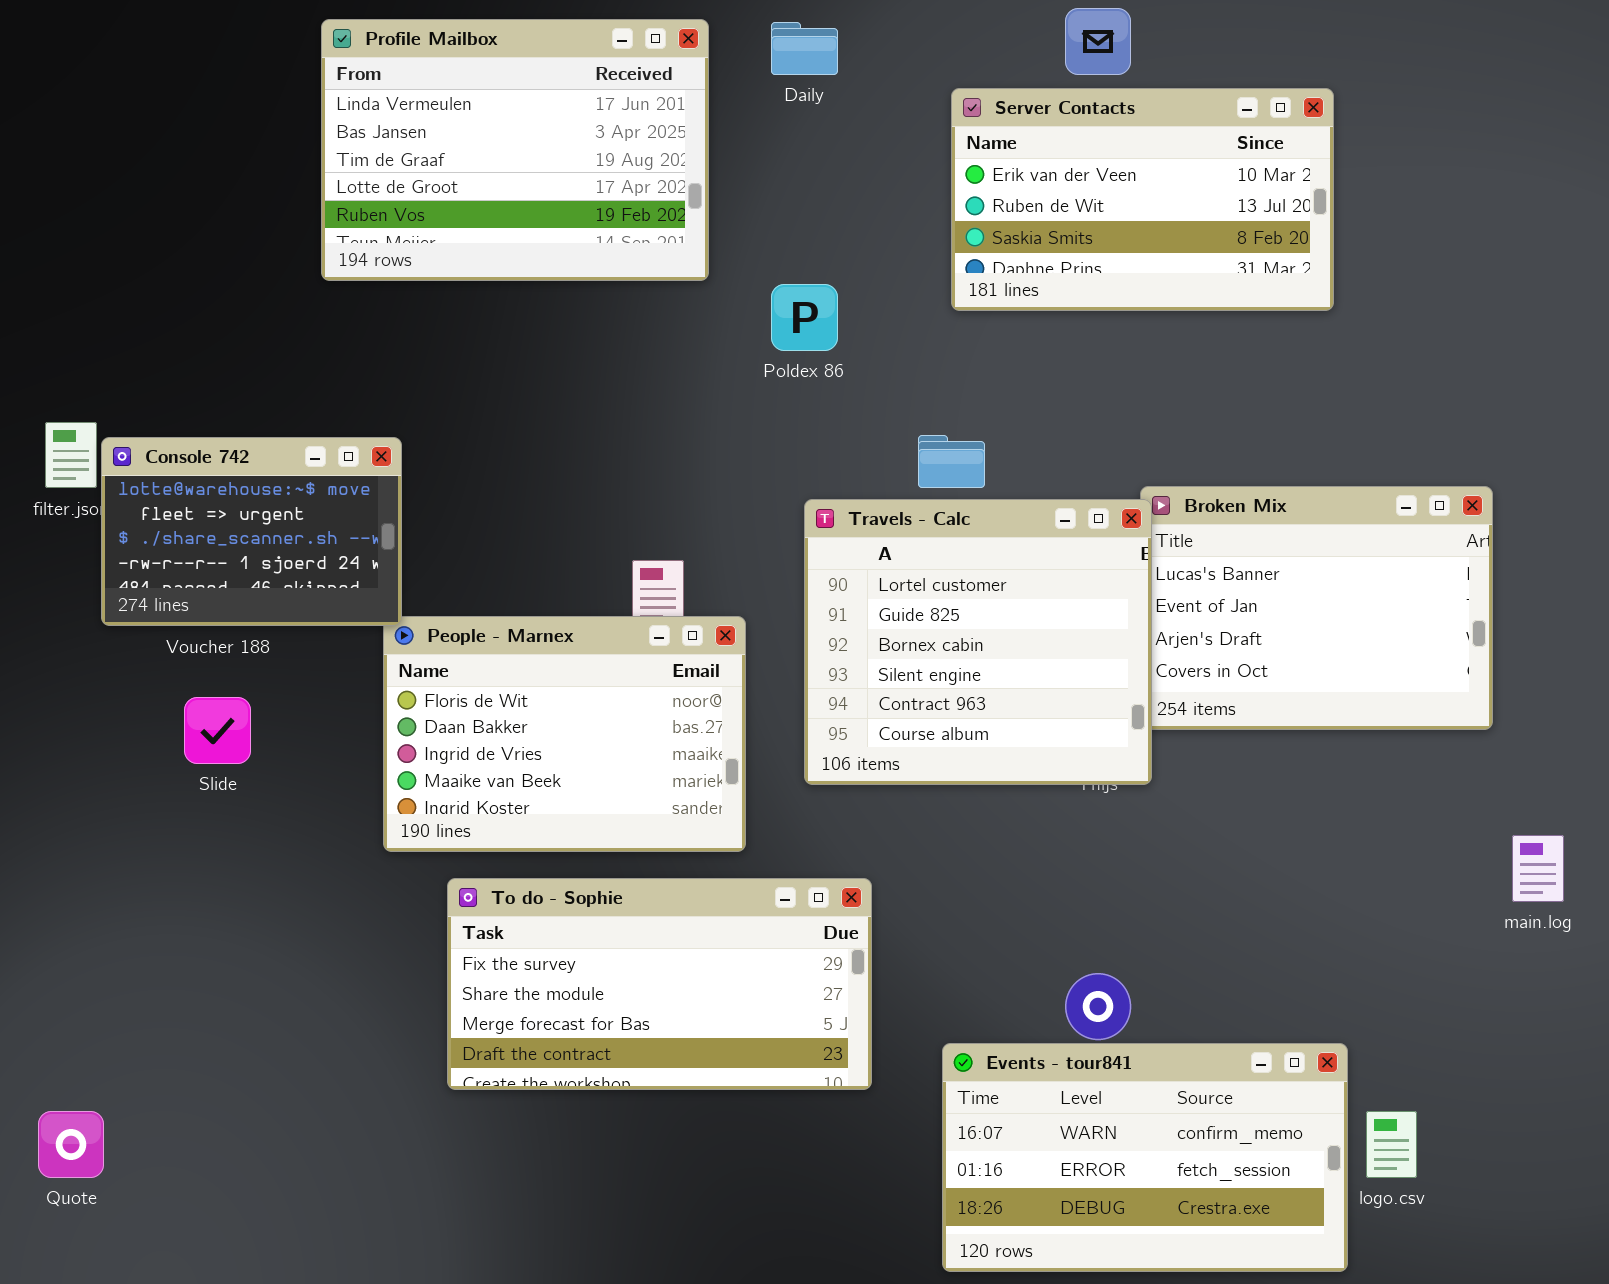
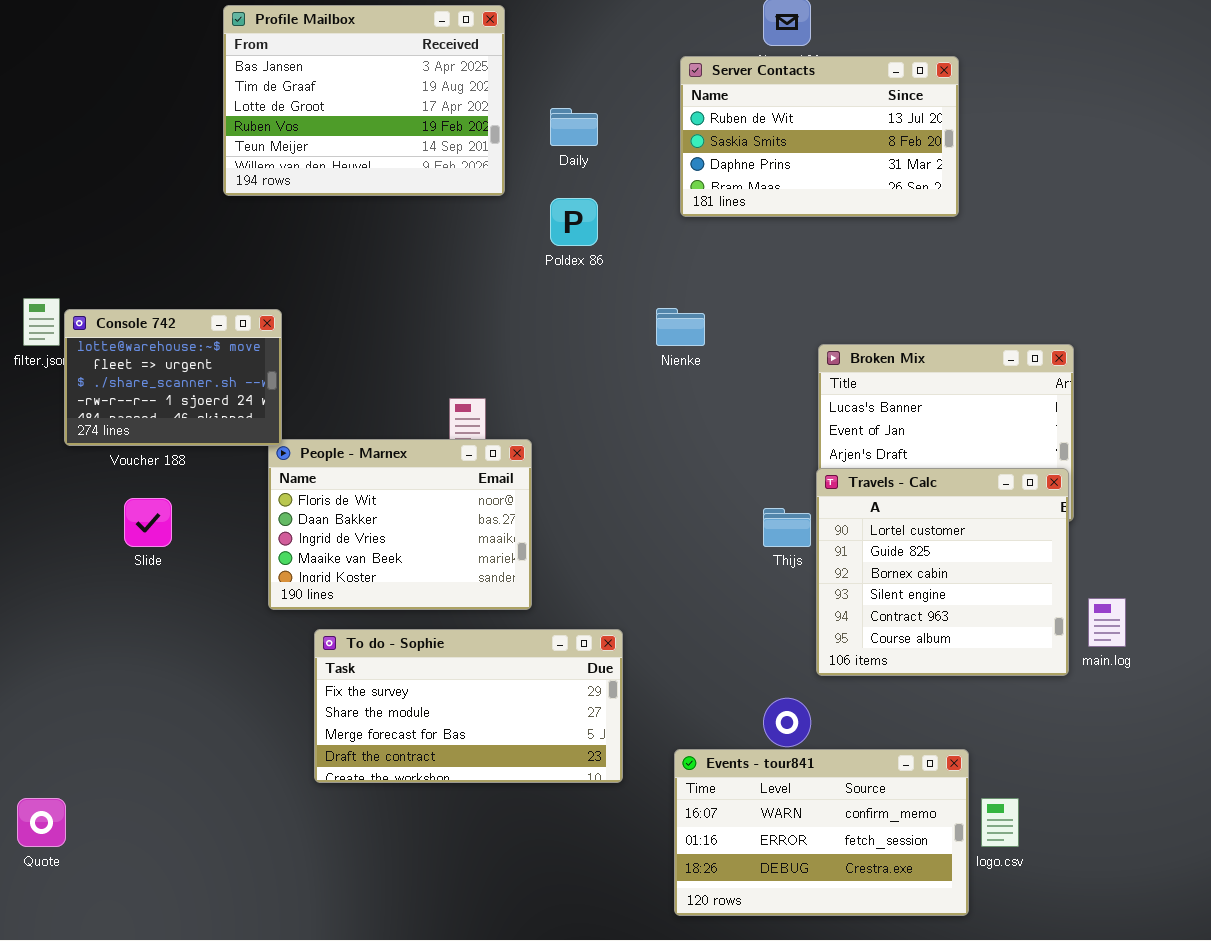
Profile Mailbox: [321,19,709,281] -> [223,5,505,196], scrolled down 1 row
Daily: [771,22,838,75] -> [550,108,598,146], moved
Server Contacts: [951,88,1334,311] -> [680,56,959,217], scrolled down 1 row
Travels - Calc: [804,499,1152,785] -> [816,468,1069,676], moved

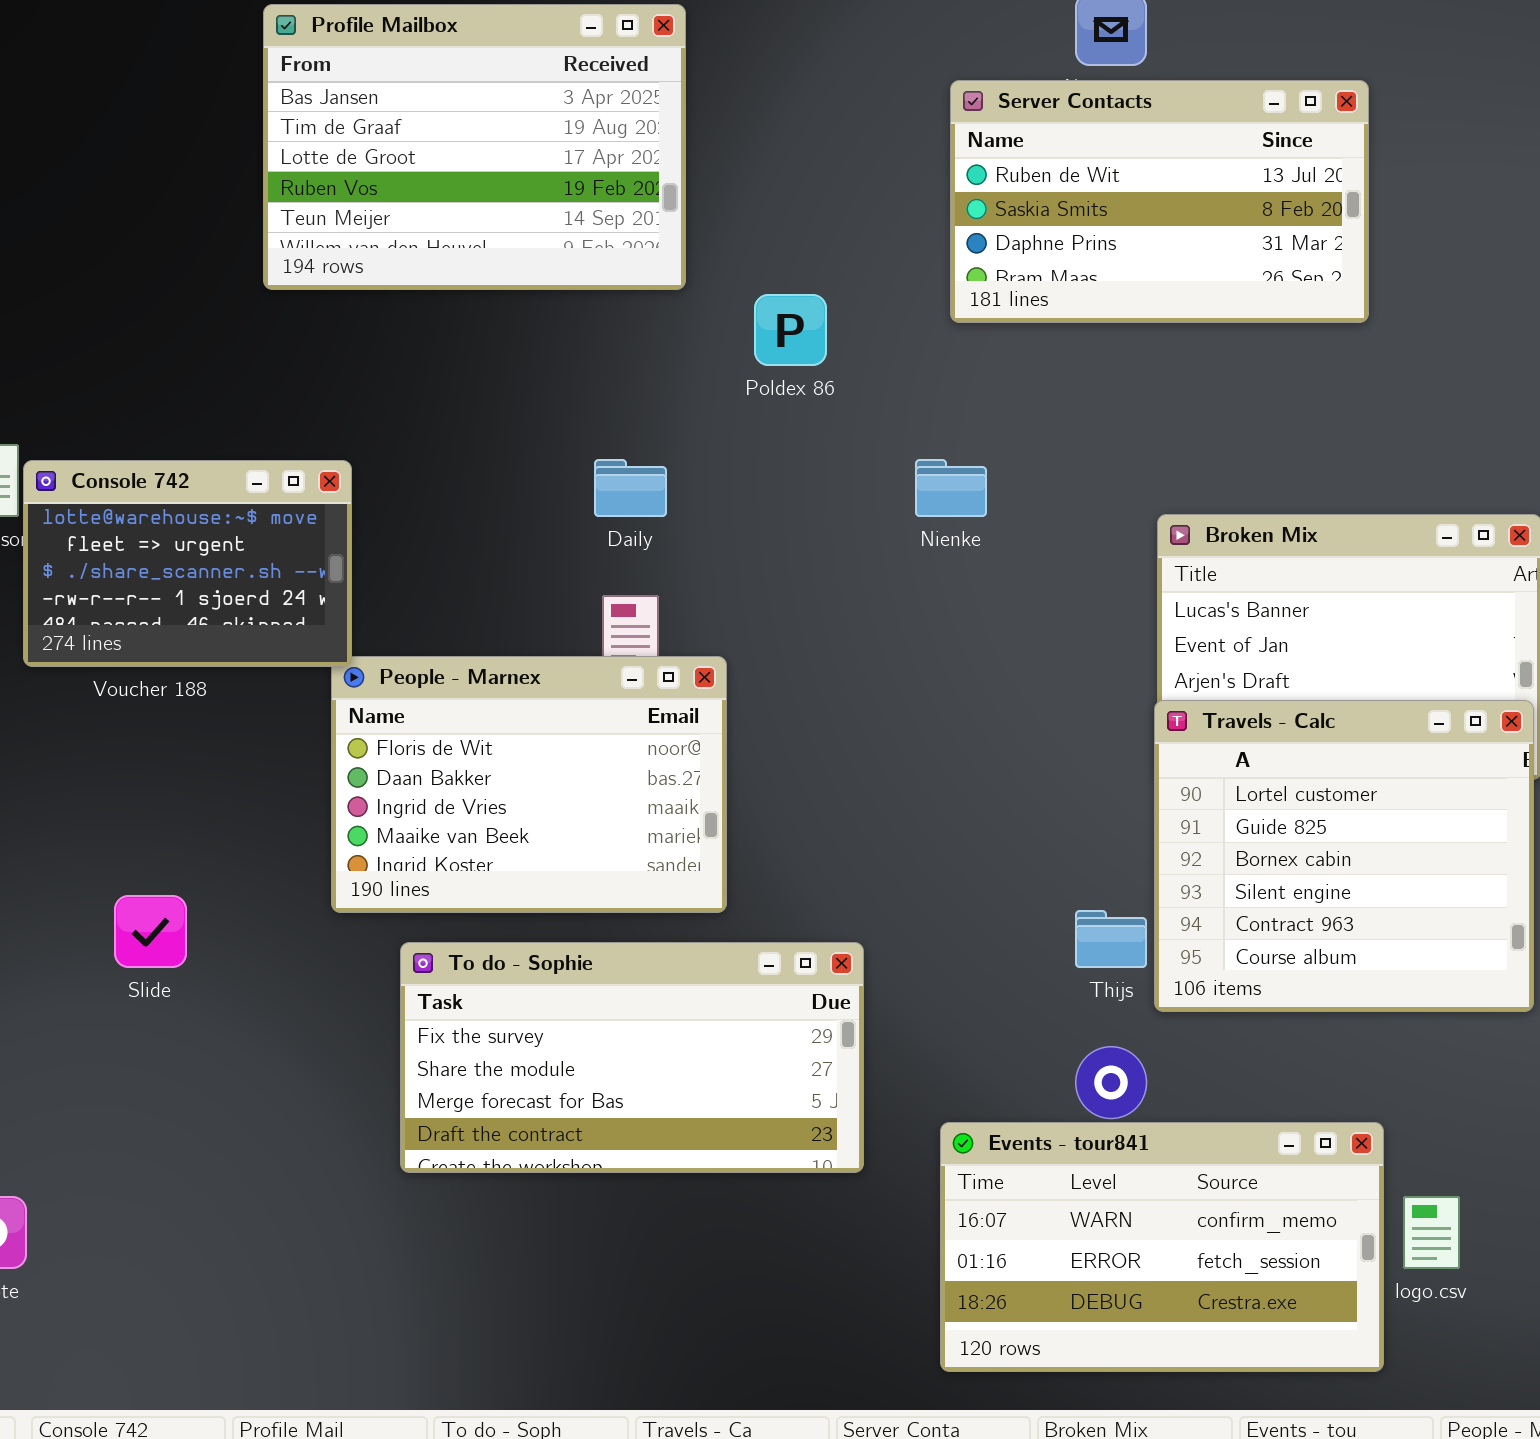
Daily: [550,108,598,146] -> [594,459,667,517], moved
Slide: [124,498,172,547] -> [114,895,187,968], moved
Thijs: [763,508,811,547] -> [1075,910,1147,968], moved

